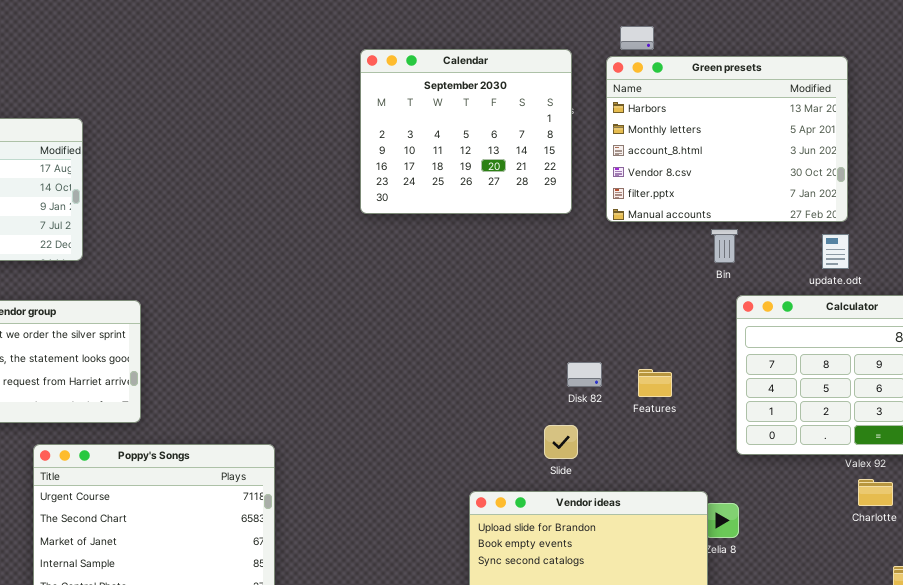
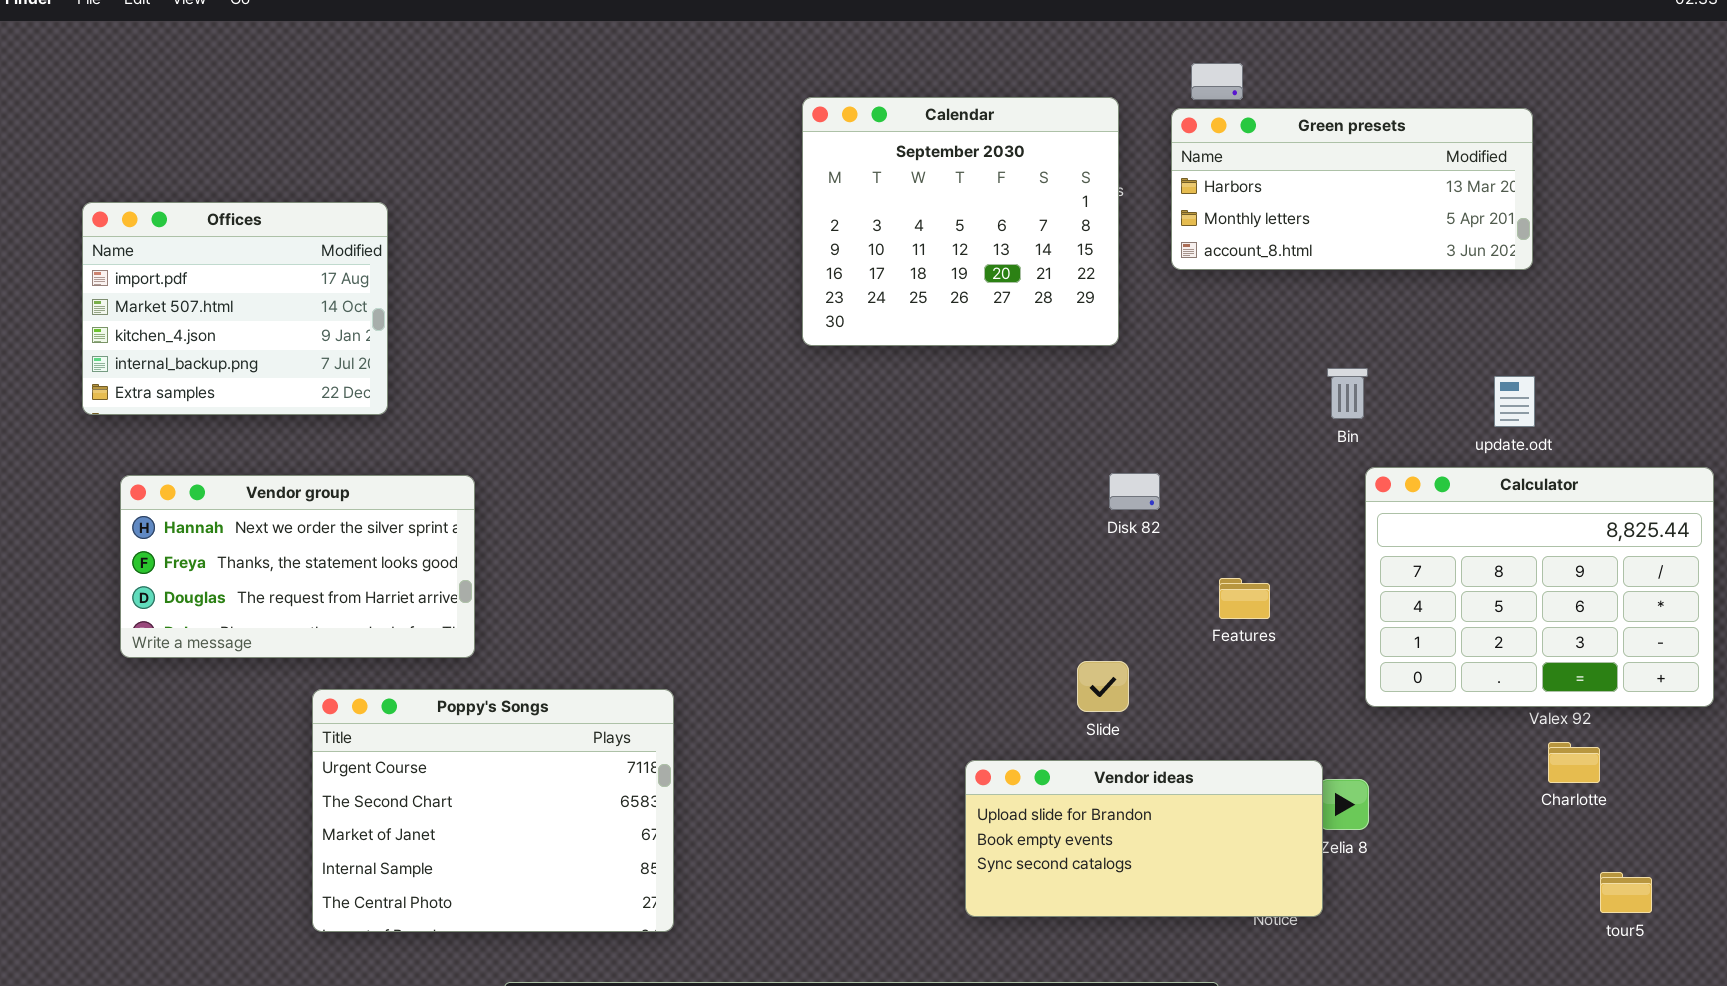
Green presets: [606,56,848,222] -> [1171,108,1533,270], resized
Disk 82: [567,362,602,387] -> [1109,473,1160,510], moved

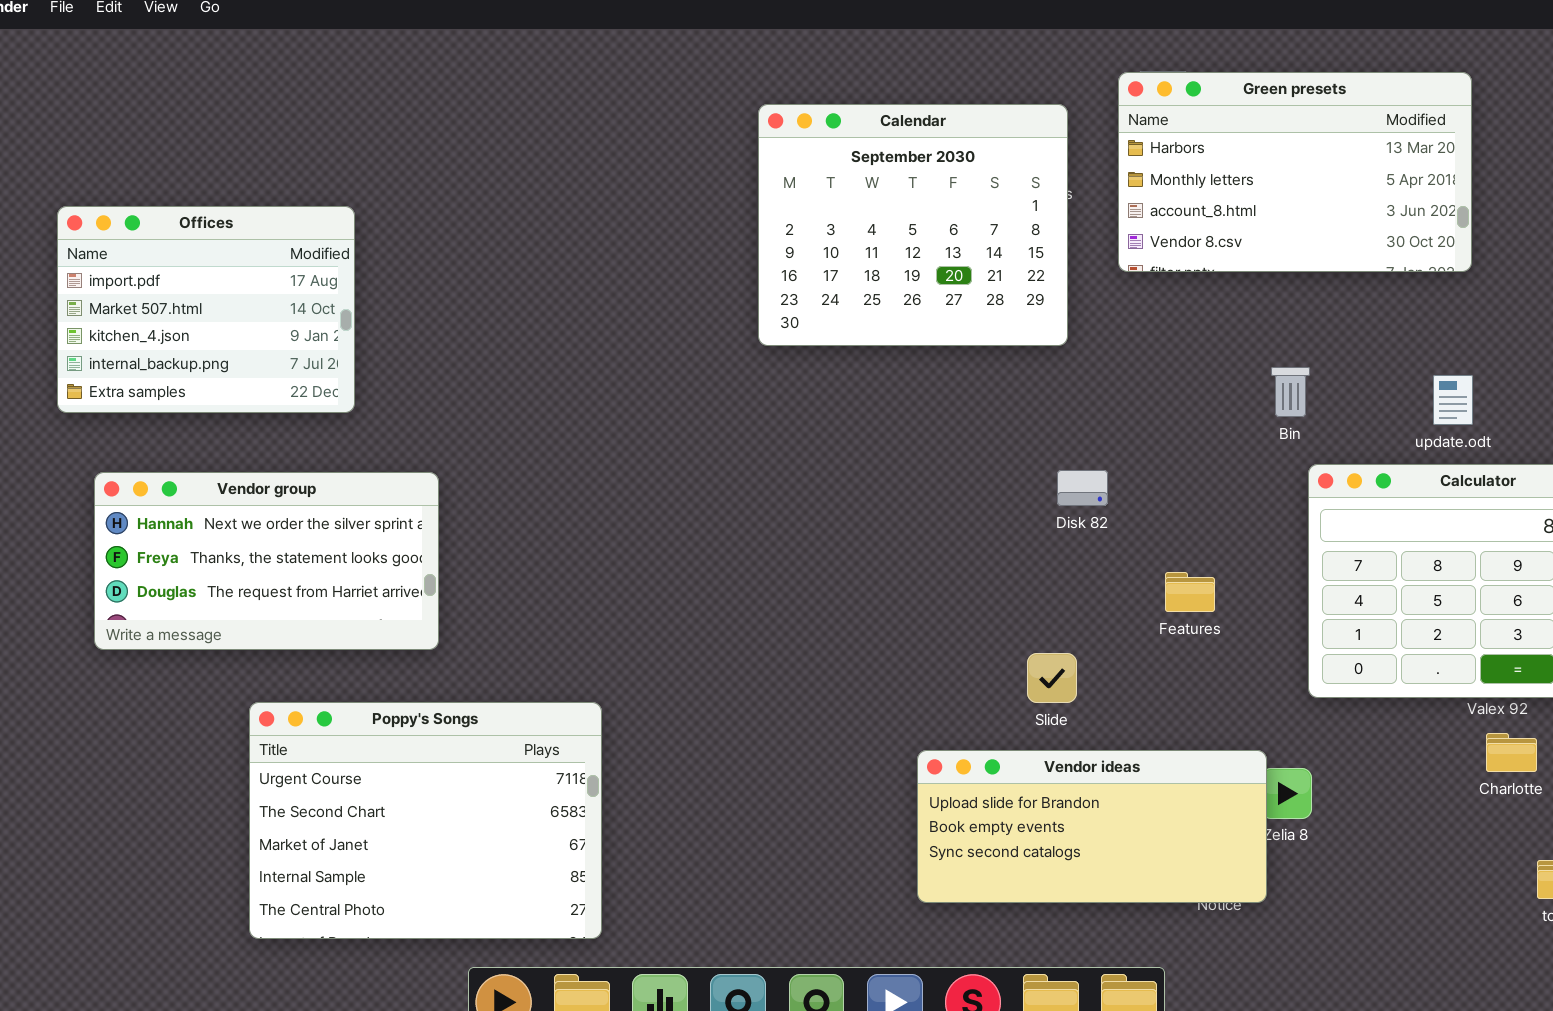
Green presets: [1171,108,1533,270] -> [1118,72,1472,272], resized
Poppy's Songs: [312,689,674,932] -> [249,702,602,939], moved

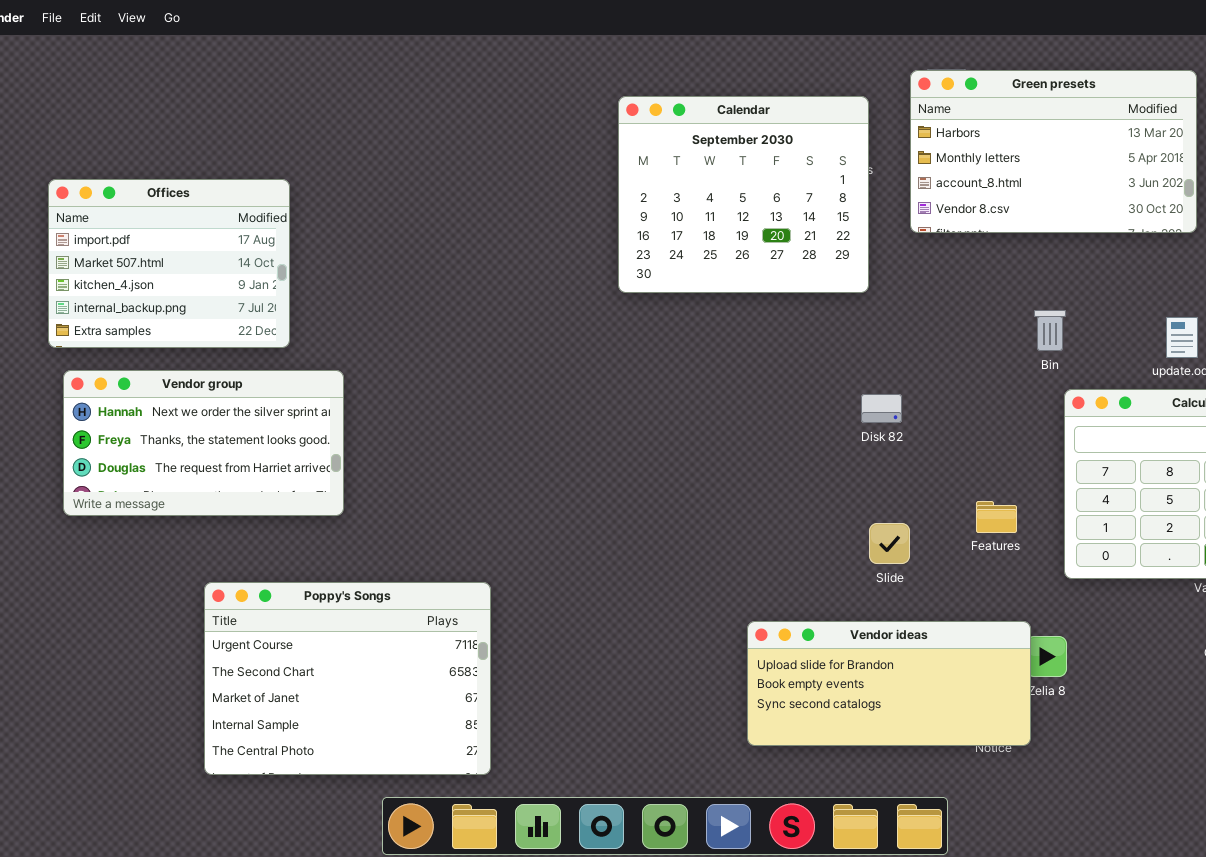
Vendor group: [94,472,439,650] -> [63,370,344,516], moved
Features: [1165,572,1215,612] -> [976,501,1017,533], moved
Slide: [1027,653,1077,703] -> [869,523,910,564], moved

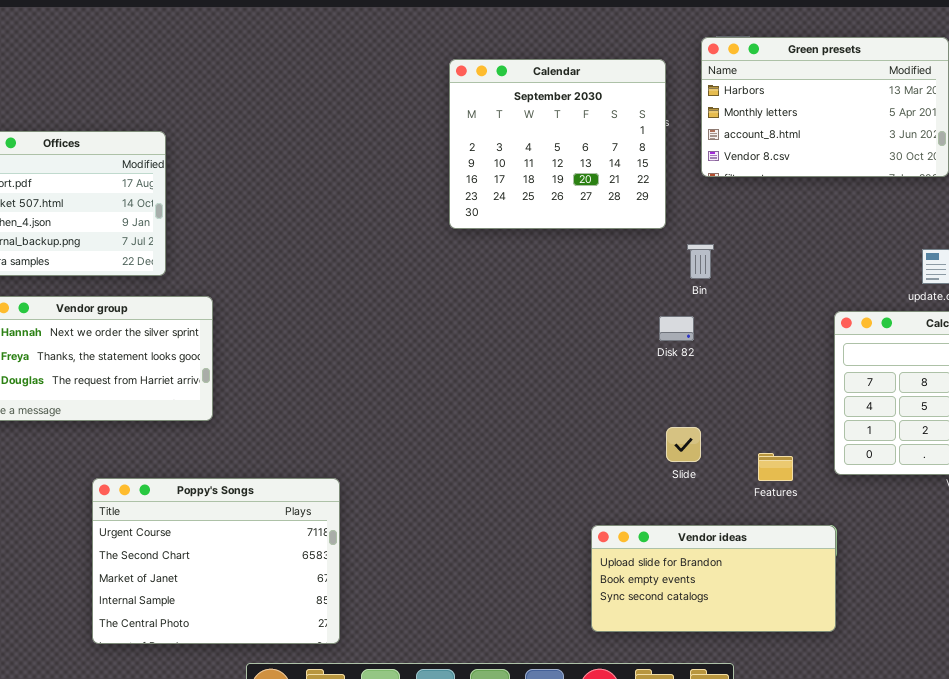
Bin: [1034,310,1066,351] -> [687,244,714,279], moved
Features: [976,501,1017,533] -> [758,453,793,481], moved
Vendor ideas: [747,621,1031,746] -> [591,525,836,632], moved

